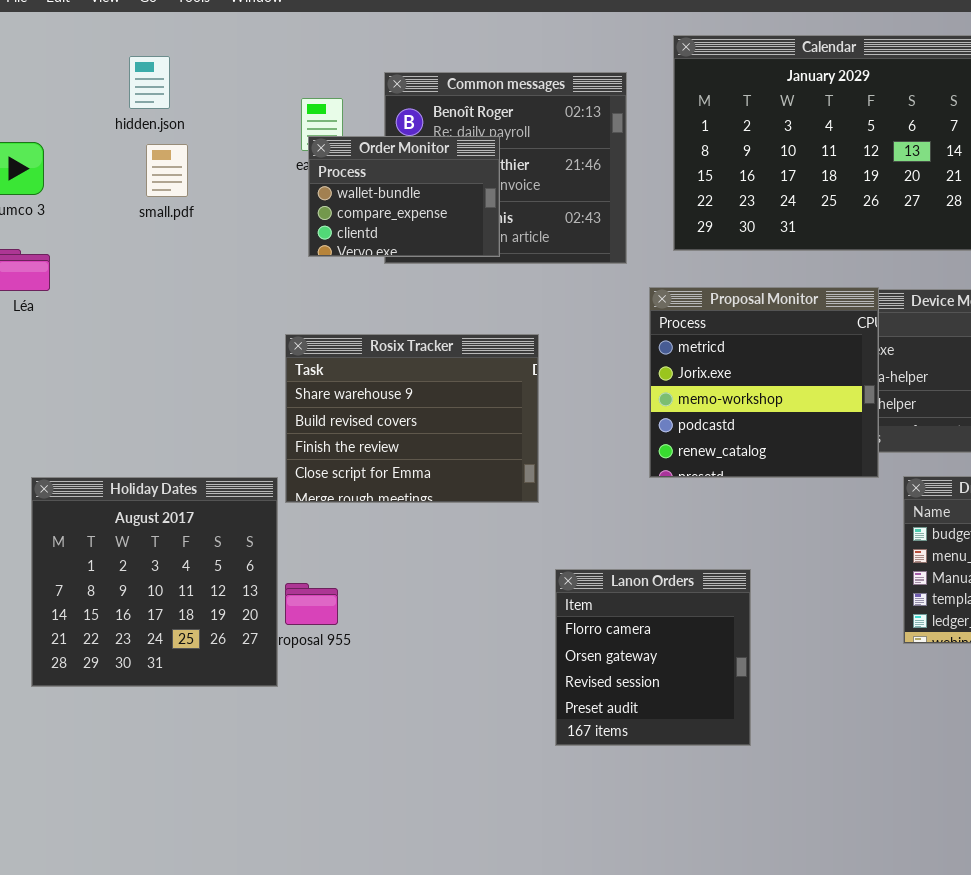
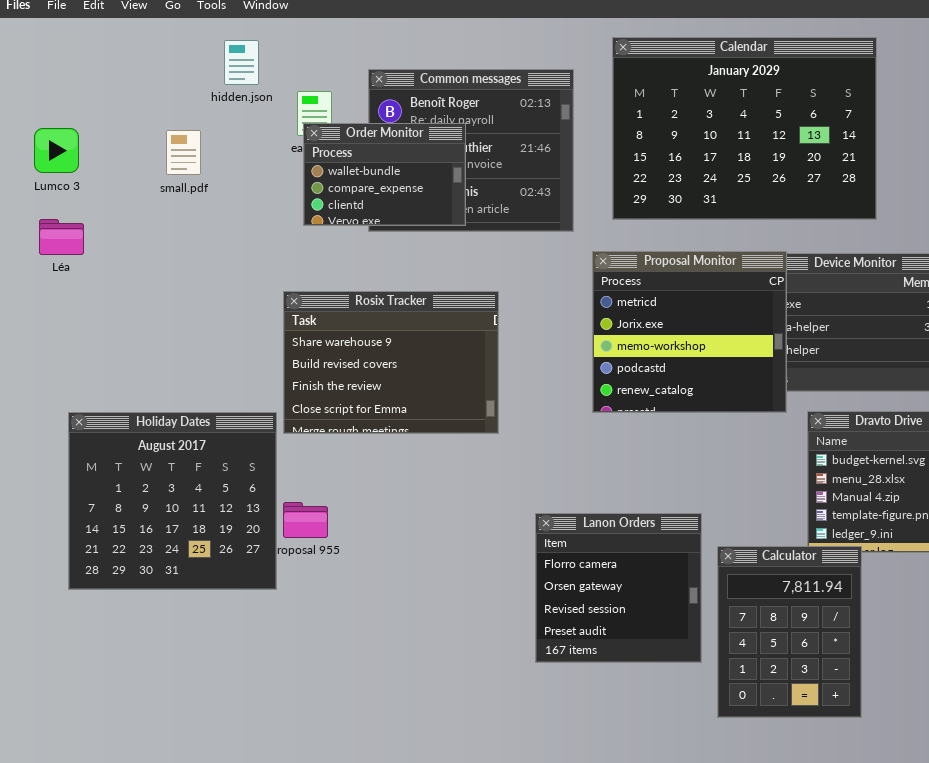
hidden.json: [129,56,170,109] -> [224,40,259,85], moved
Lanon Orders: [555,569,751,746] -> [535,513,702,663], moved
Calculator: none -> [717,546,862,718], opened

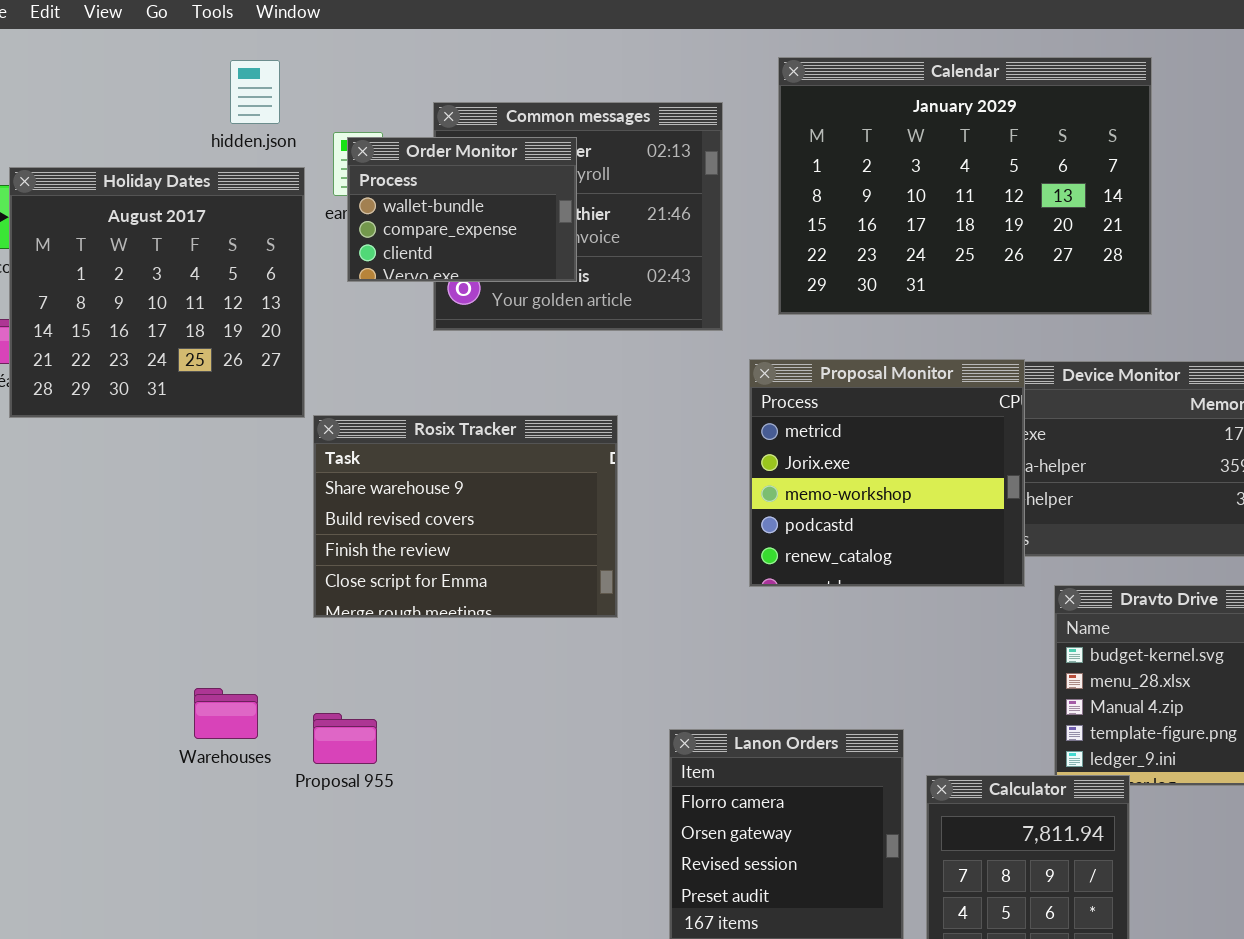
Order Monitor: [303,123,466,226] -> [347,137,577,282], moved
Holiday Dates: [68,412,277,590] -> [9,167,305,418], moved

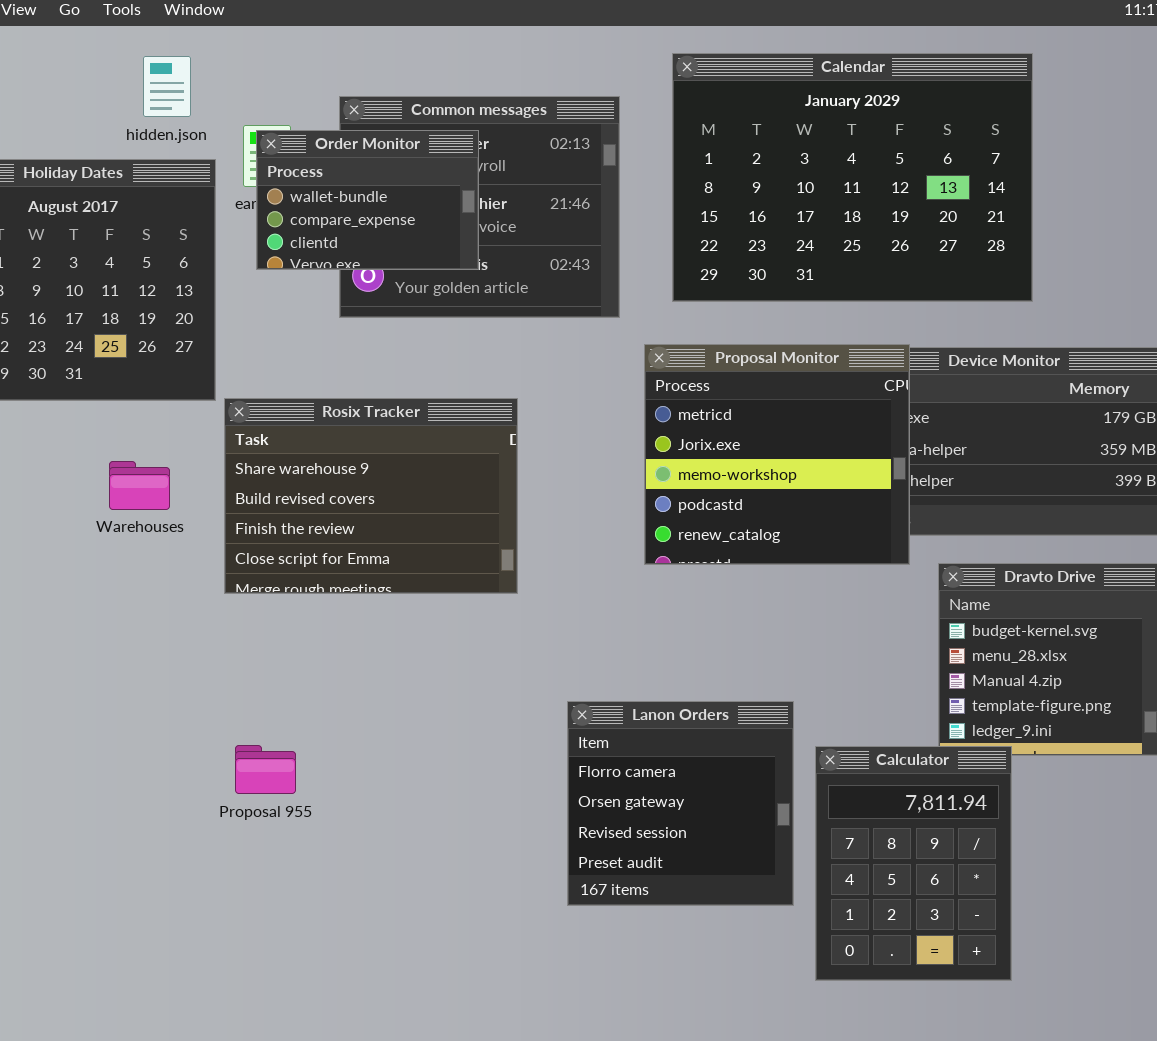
Warehouses: [194,688,258,739] -> [109,461,170,510], moved
Proposal 955: [313,713,377,764] -> [235,745,296,794], moved

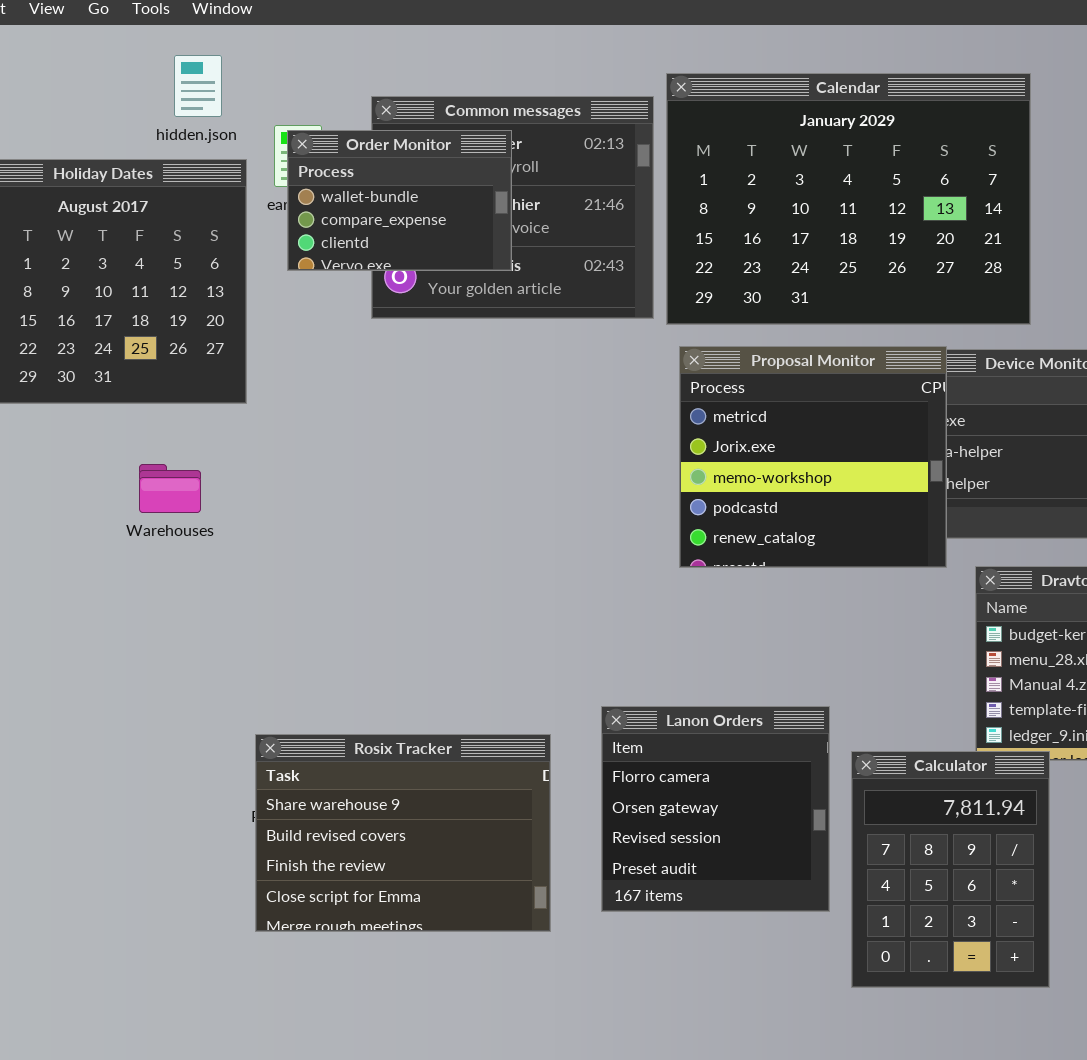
Calendar: [672,53,1033,302] -> [666,73,1031,325], moved
Rosix Tracker: [224,398,518,594] -> [255,734,551,932], moved

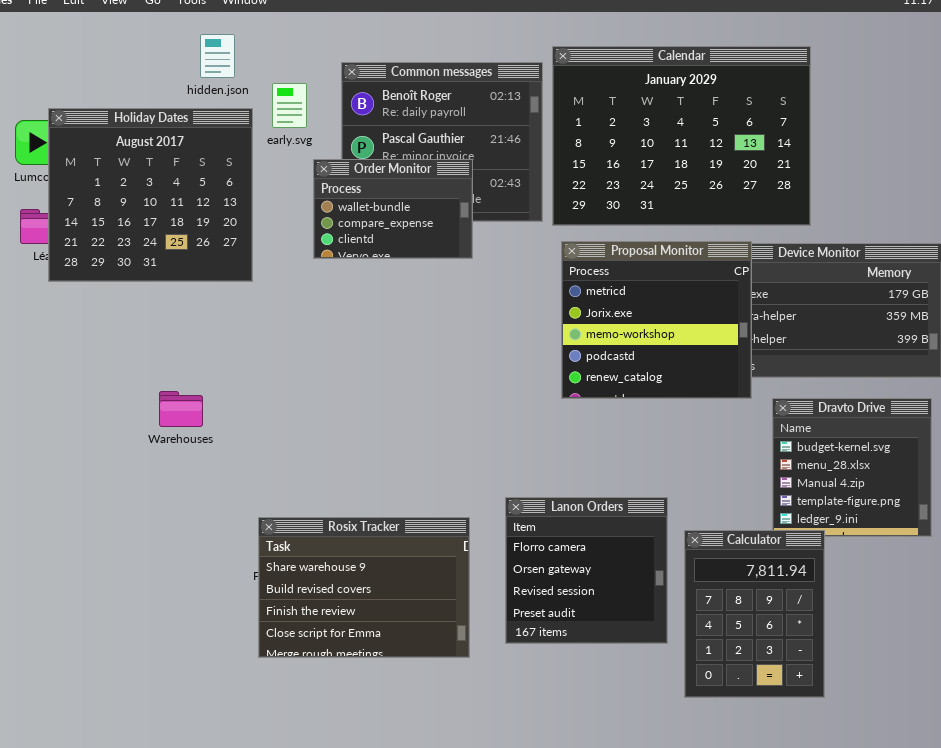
Order Monitor: [287,130,512,271] -> [313,159,473,259], moved
Warehouses: [139,464,201,513] -> [159,391,203,427], moved

